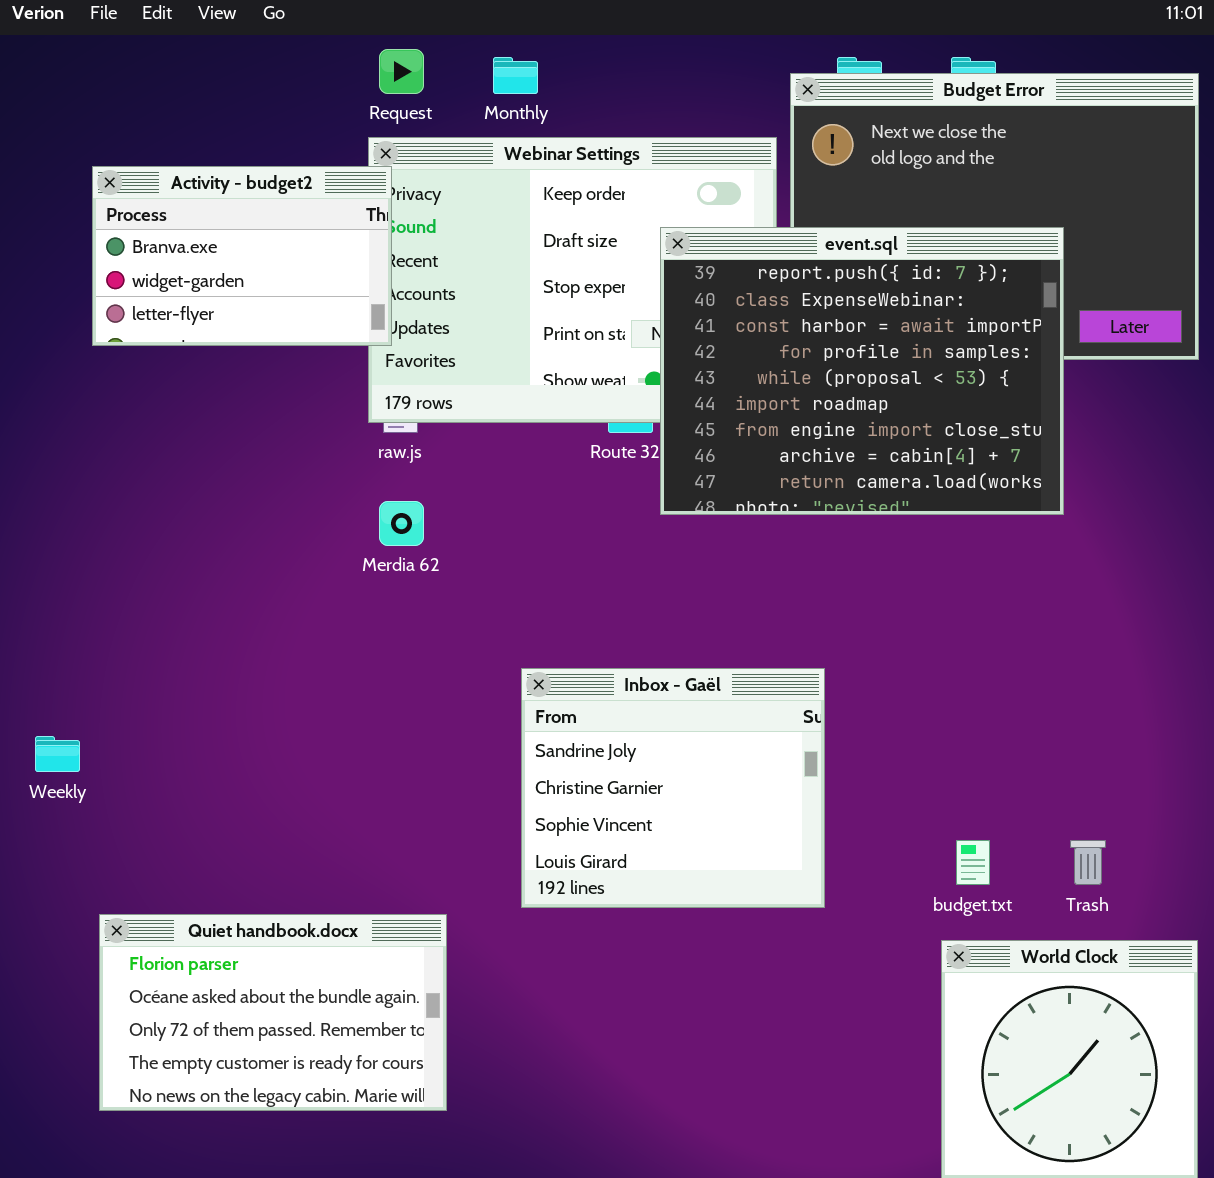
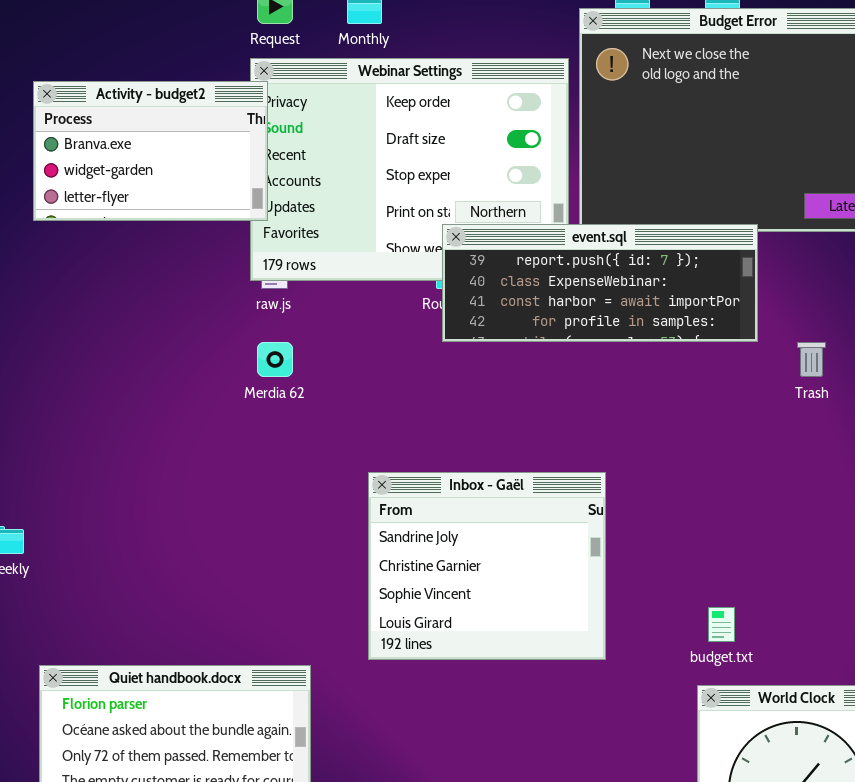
event.sql: [660,227,1064,515] -> [442,224,758,342], moved, resized
Trash: [1070,840,1106,885] -> [797,342,826,377], moved

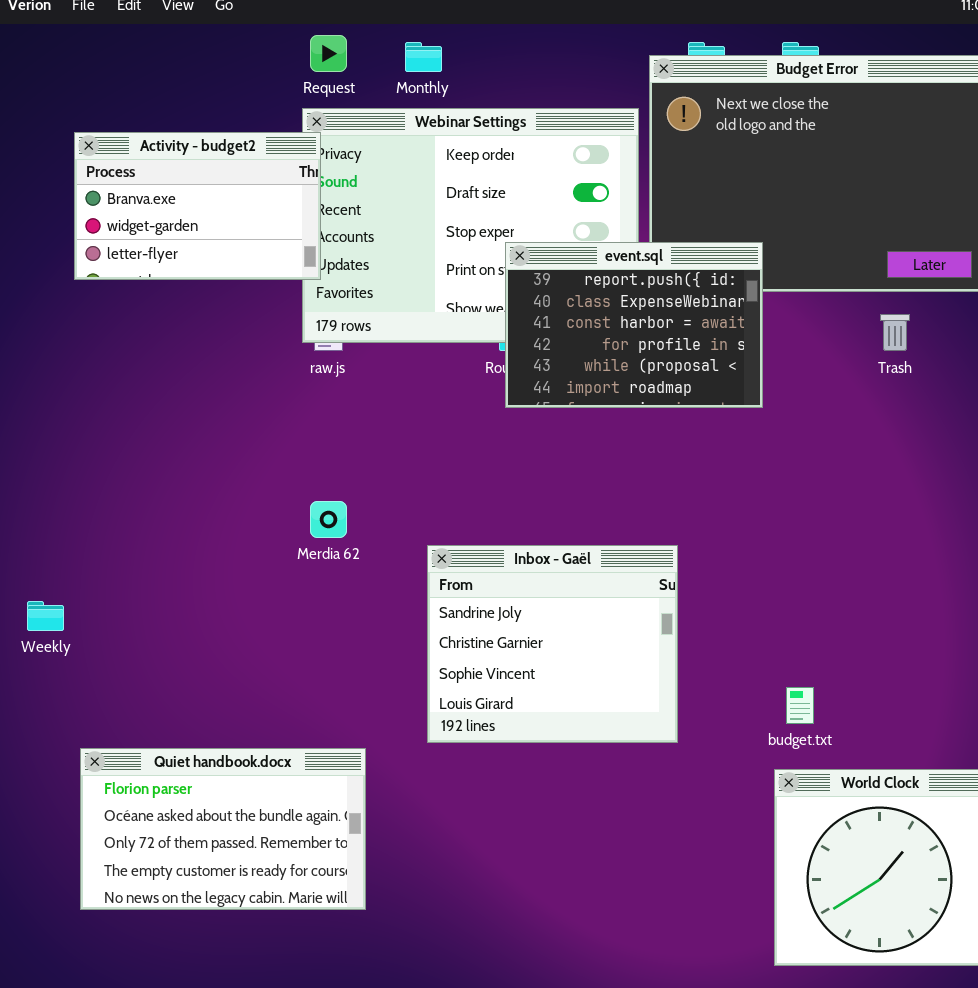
event.sql: [442,224,758,342] -> [505,242,763,408], resized
Merdia 62: [257,342,293,377] -> [310,501,347,538], moved
Trash: [797,342,826,377] -> [880,314,910,351], moved

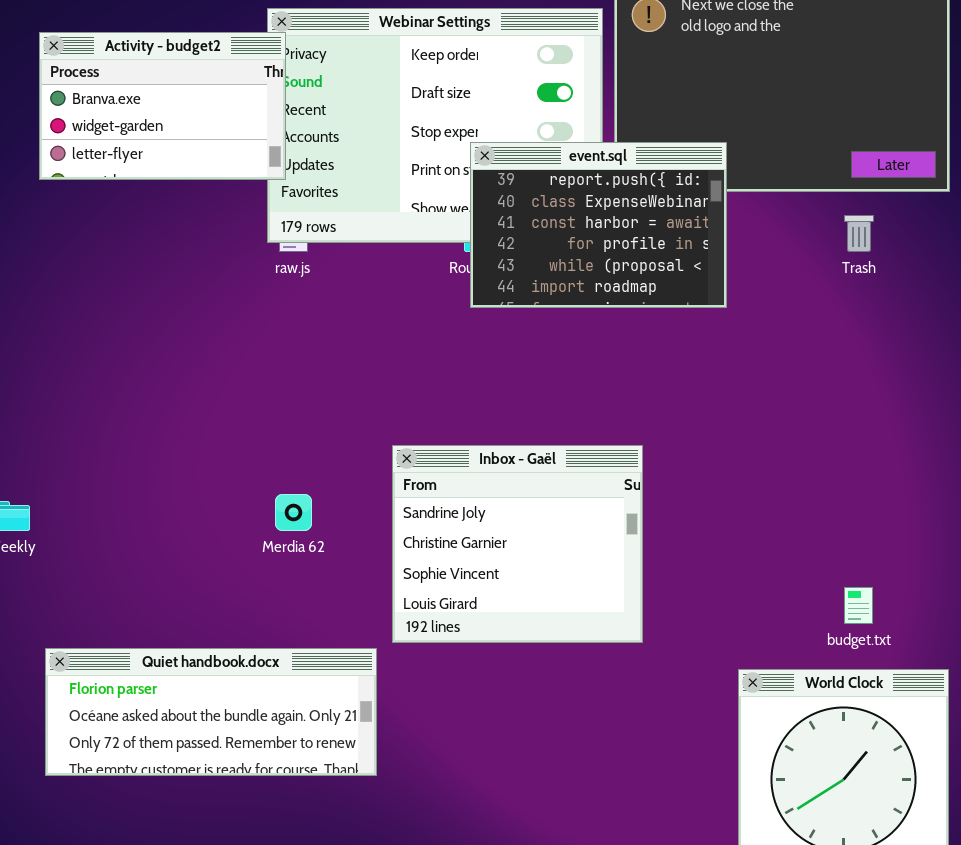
Merdia 62: [310,501,347,538] -> [275,494,312,531], moved
budget.txt: [786,687,814,724] -> [844,587,873,624], moved
Quiet handbook.docx: [80,748,366,910] -> [45,648,377,776], resized

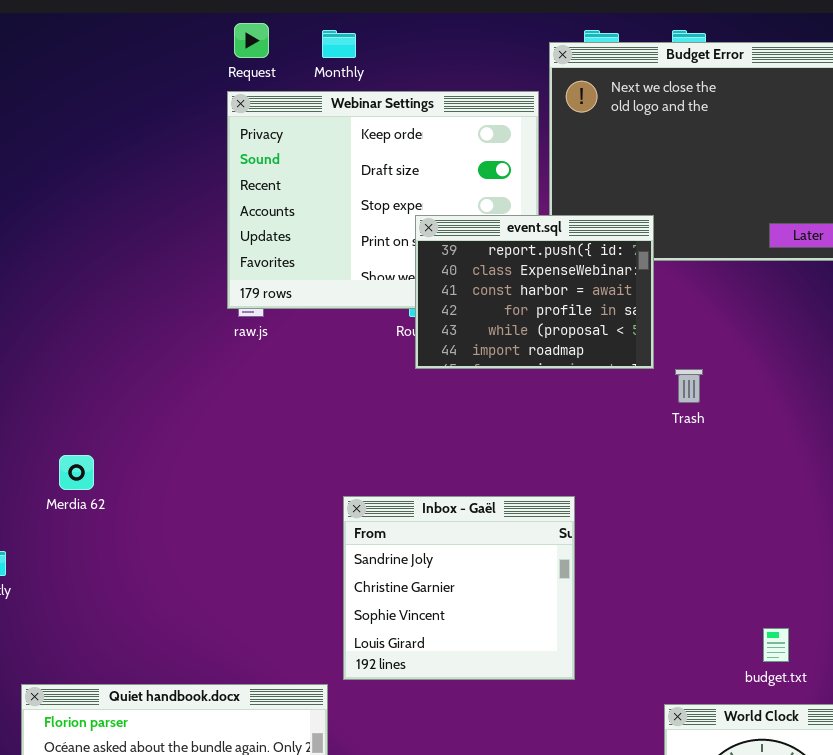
Activity - budget2: [39,32,286,180] -> none, closed
Trash: [844,215,874,252] -> [675,369,703,403], moved
Merdia 62: [275,494,312,531] -> [59,455,94,490], moved

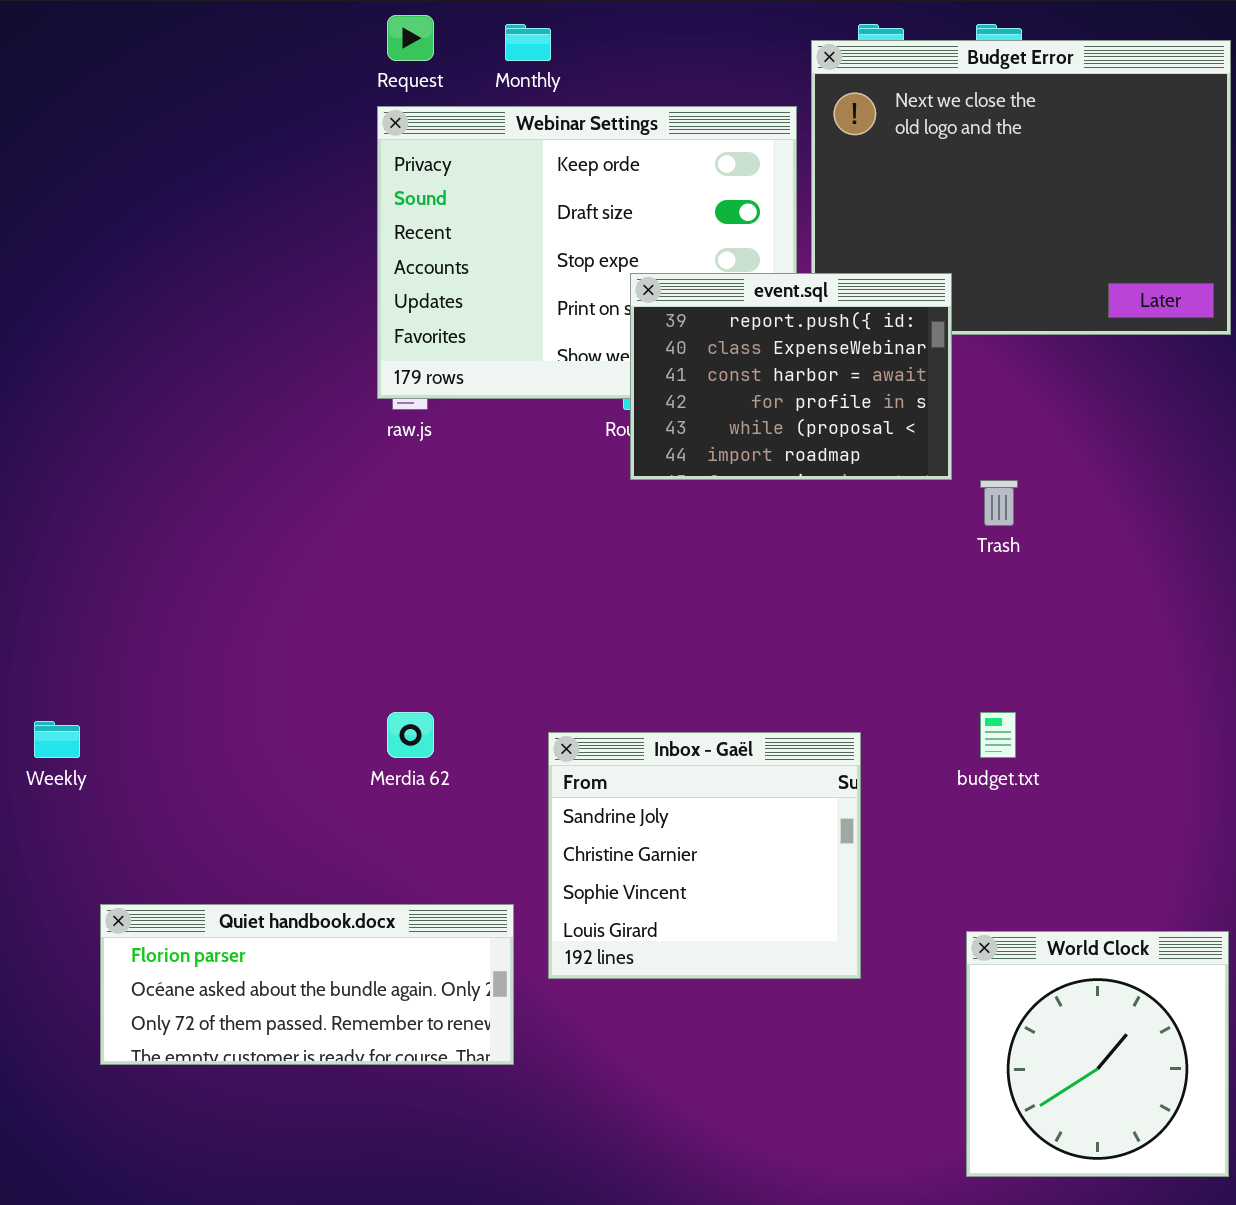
Merdia 62: [59,455,94,490] -> [387,712,434,758], moved
Inbox - Gaël: [343,496,575,680] -> [548,732,861,979], moved
budget.txt: [763,628,789,662] -> [980,712,1016,758], moved

